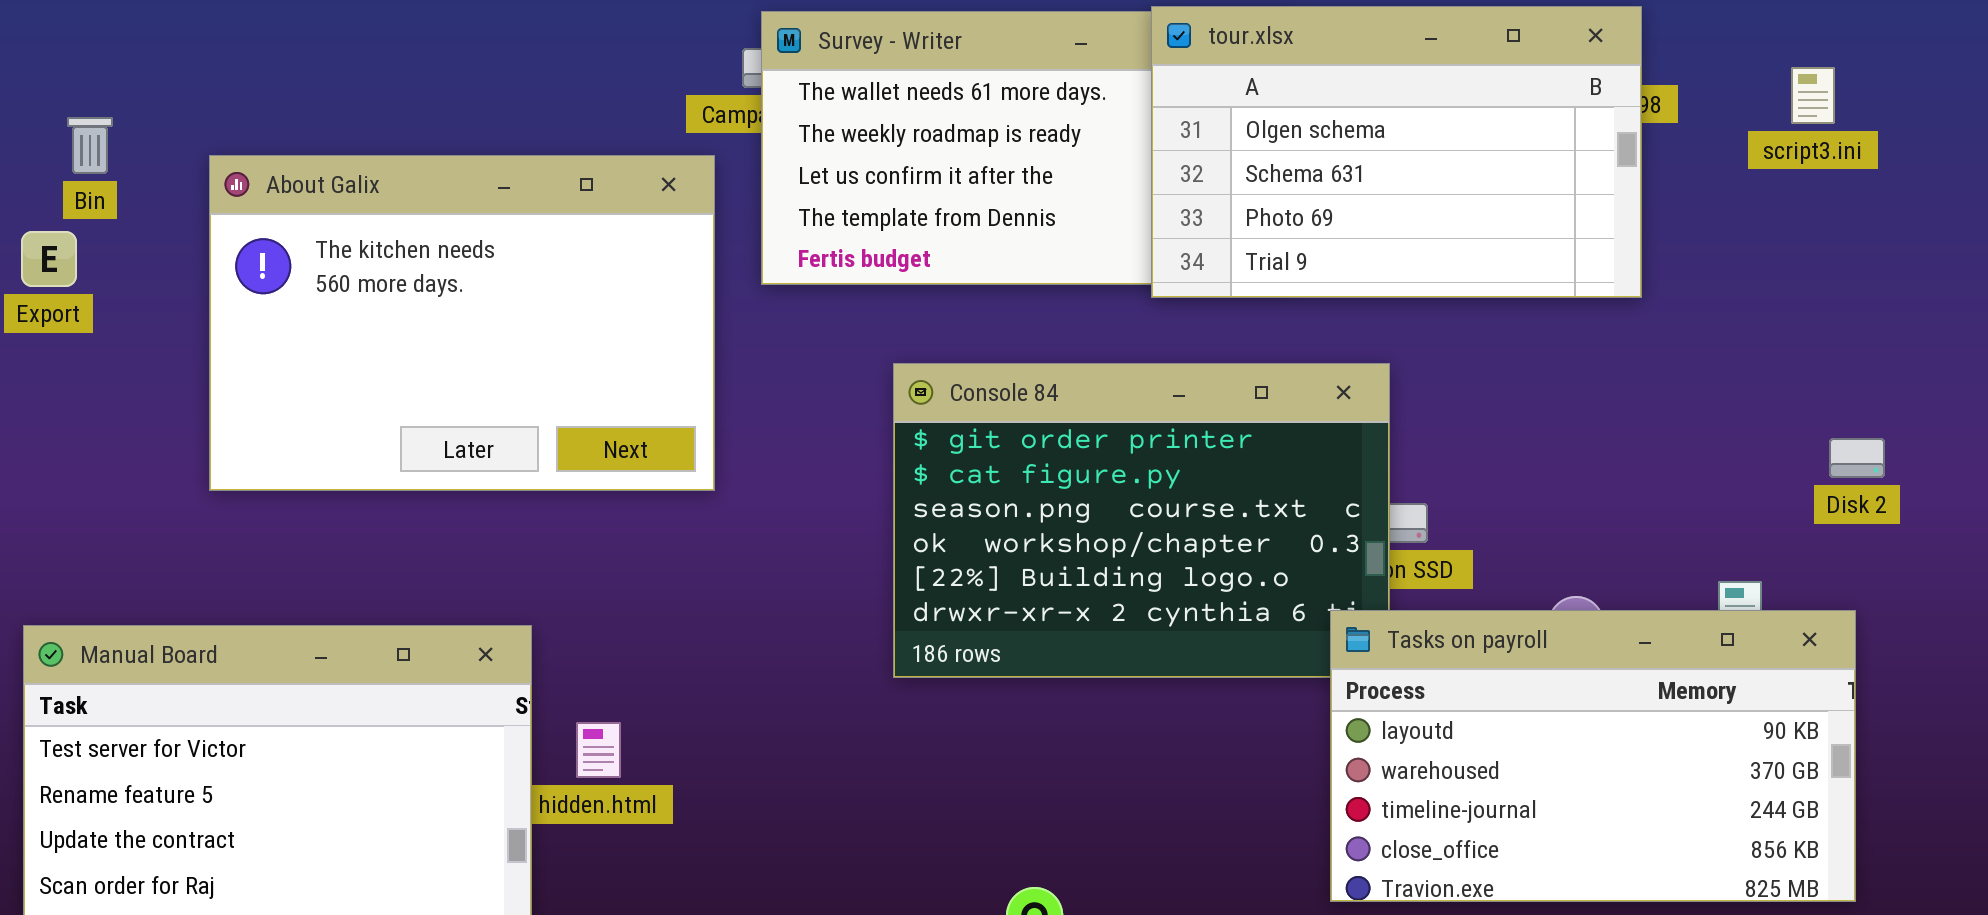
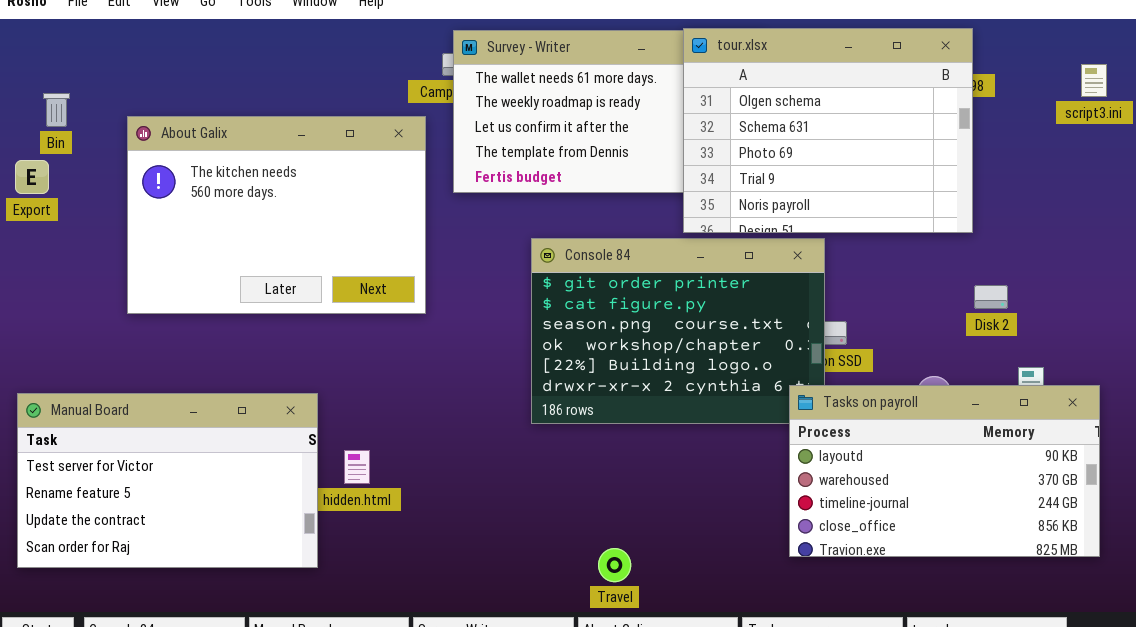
tour.xlsx: [1151,6,1642,298] -> [683,28,973,233], resized
script3.ini: [1791,67,1835,124] -> [1081,64,1107,97], moved
Disk 2: [1829,438,1885,478] -> [974,285,1008,309], moved

